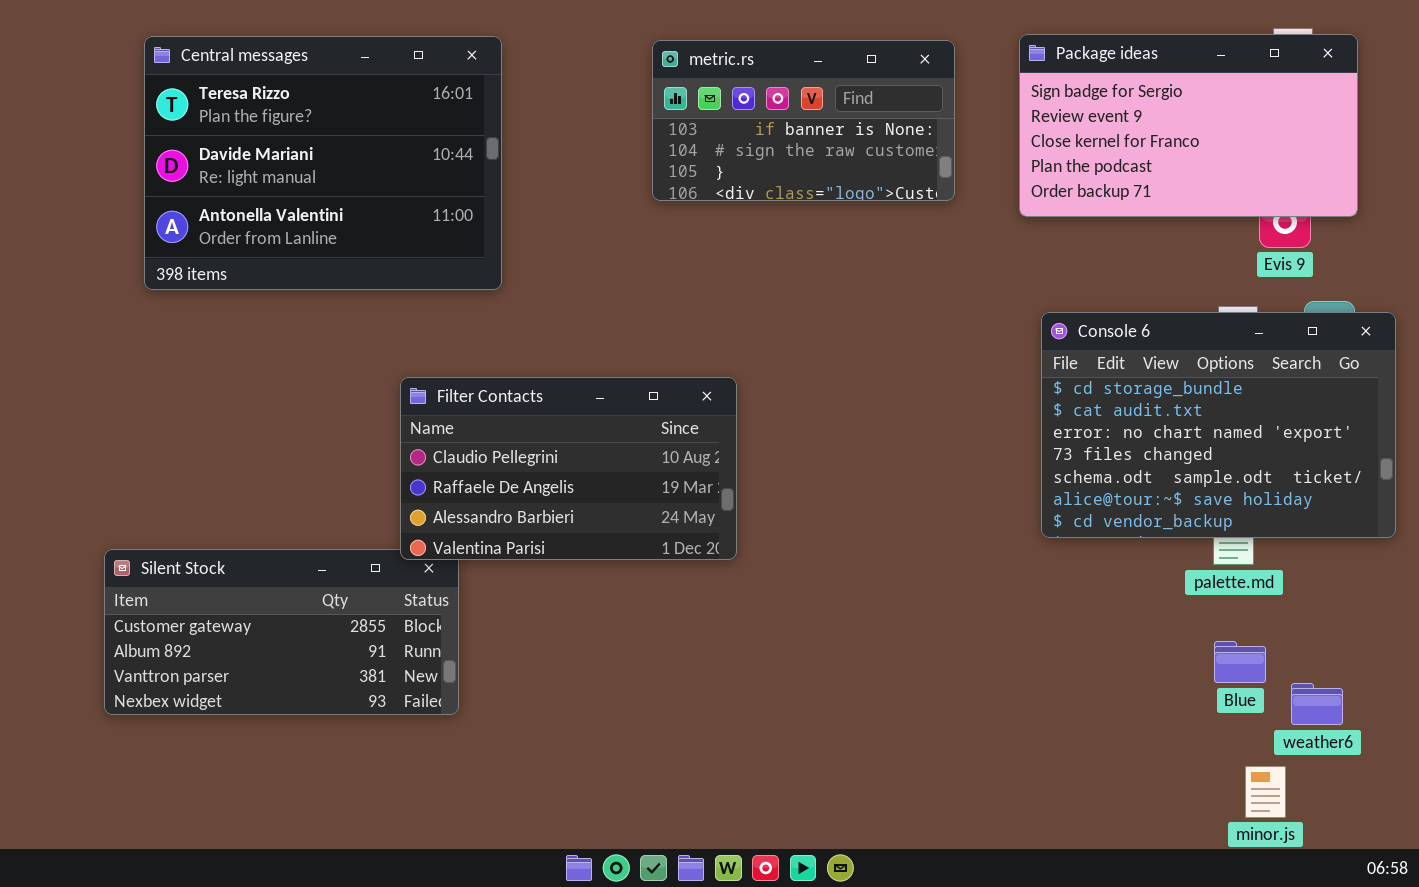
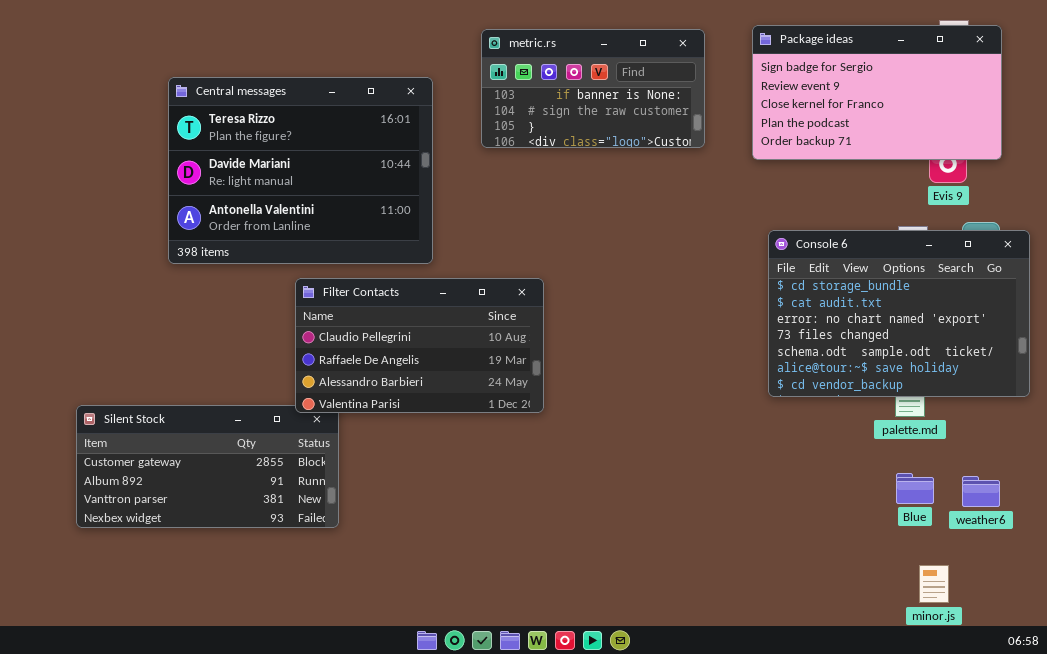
Central messages: [144,36,502,290] -> [168,77,433,264], moved
weather6: [1291,683,1343,725] -> [962,476,1000,507], moved

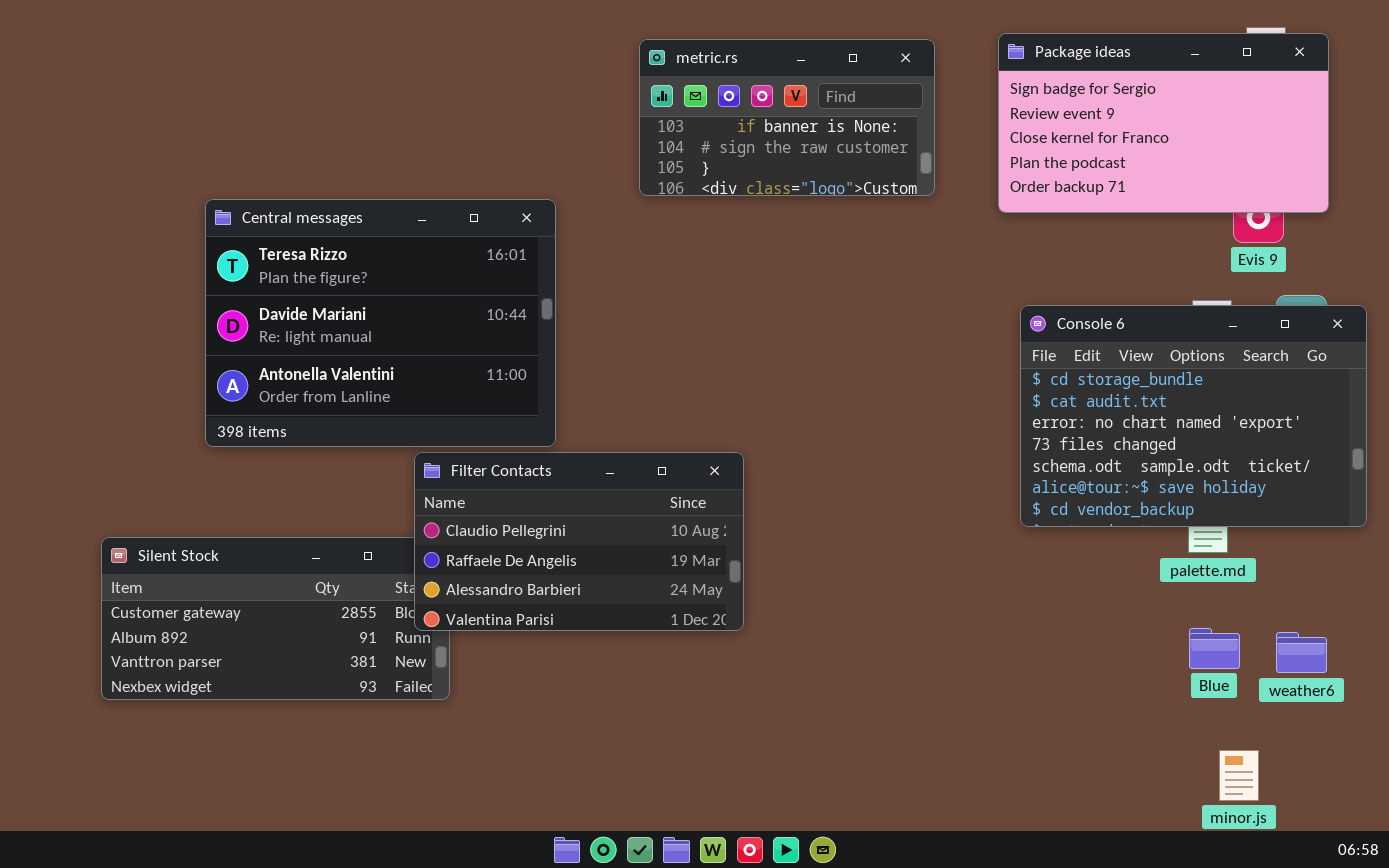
Central messages: [168,77,433,264] -> [205,199,556,447], moved
Filter Contacts: [295,278,544,413] -> [414,452,744,631], moved

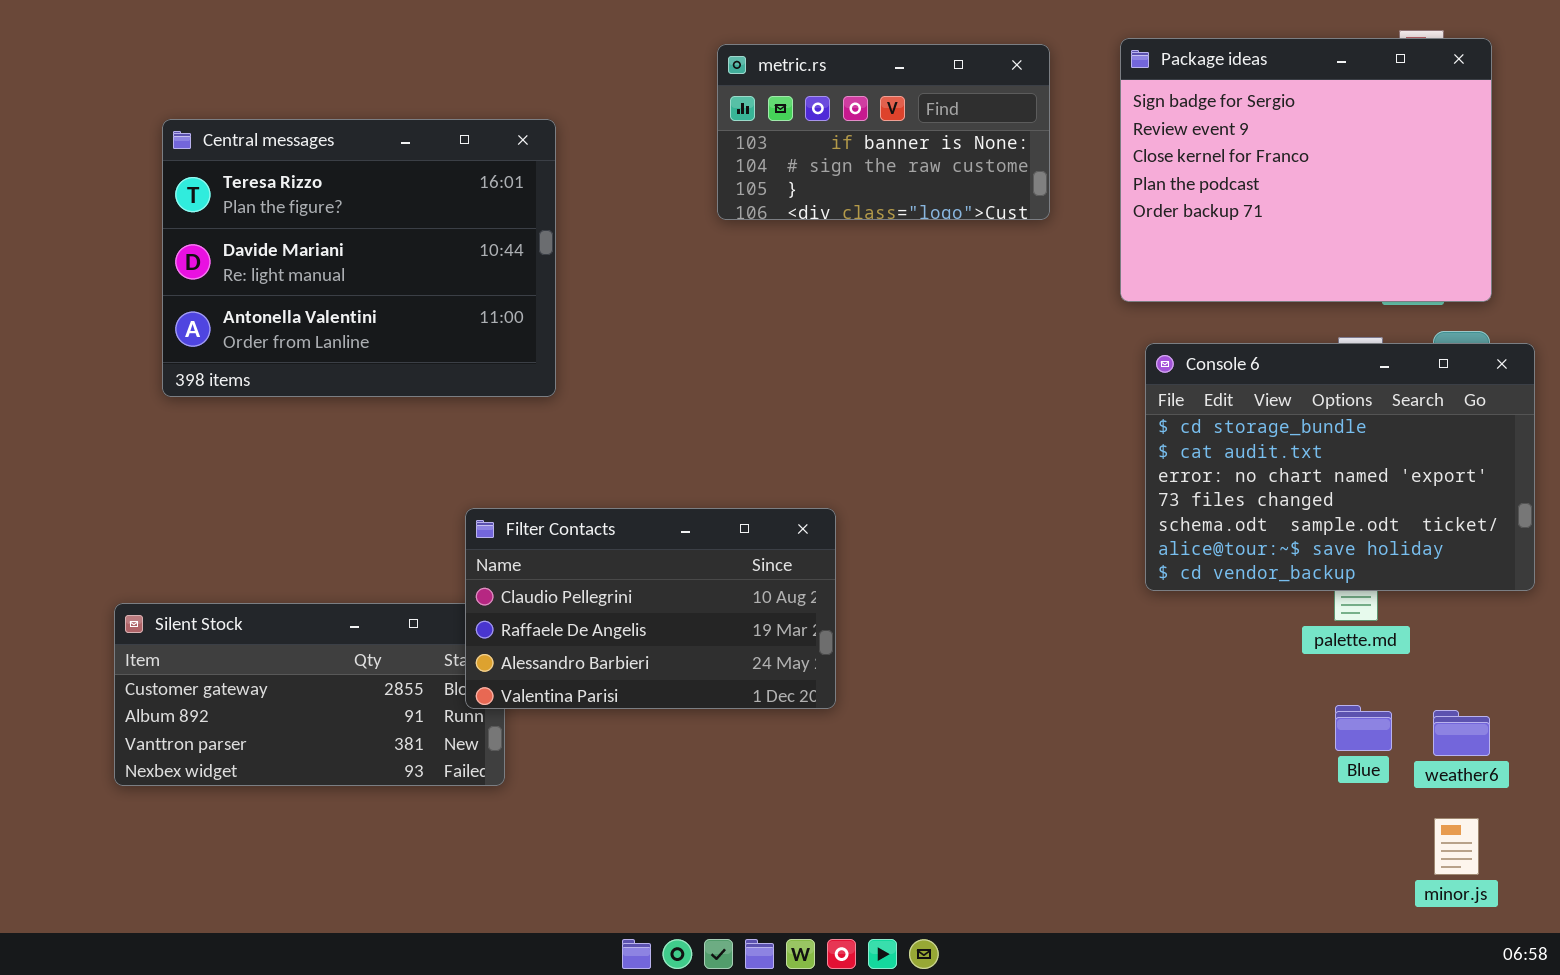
Package ideas: [998,33,1329,213] -> [1120,38,1492,302], resized
Central messages: [205,199,556,447] -> [162,119,556,397], moved
minor.js: [1219,750,1259,801] -> [1434,818,1479,875], moved

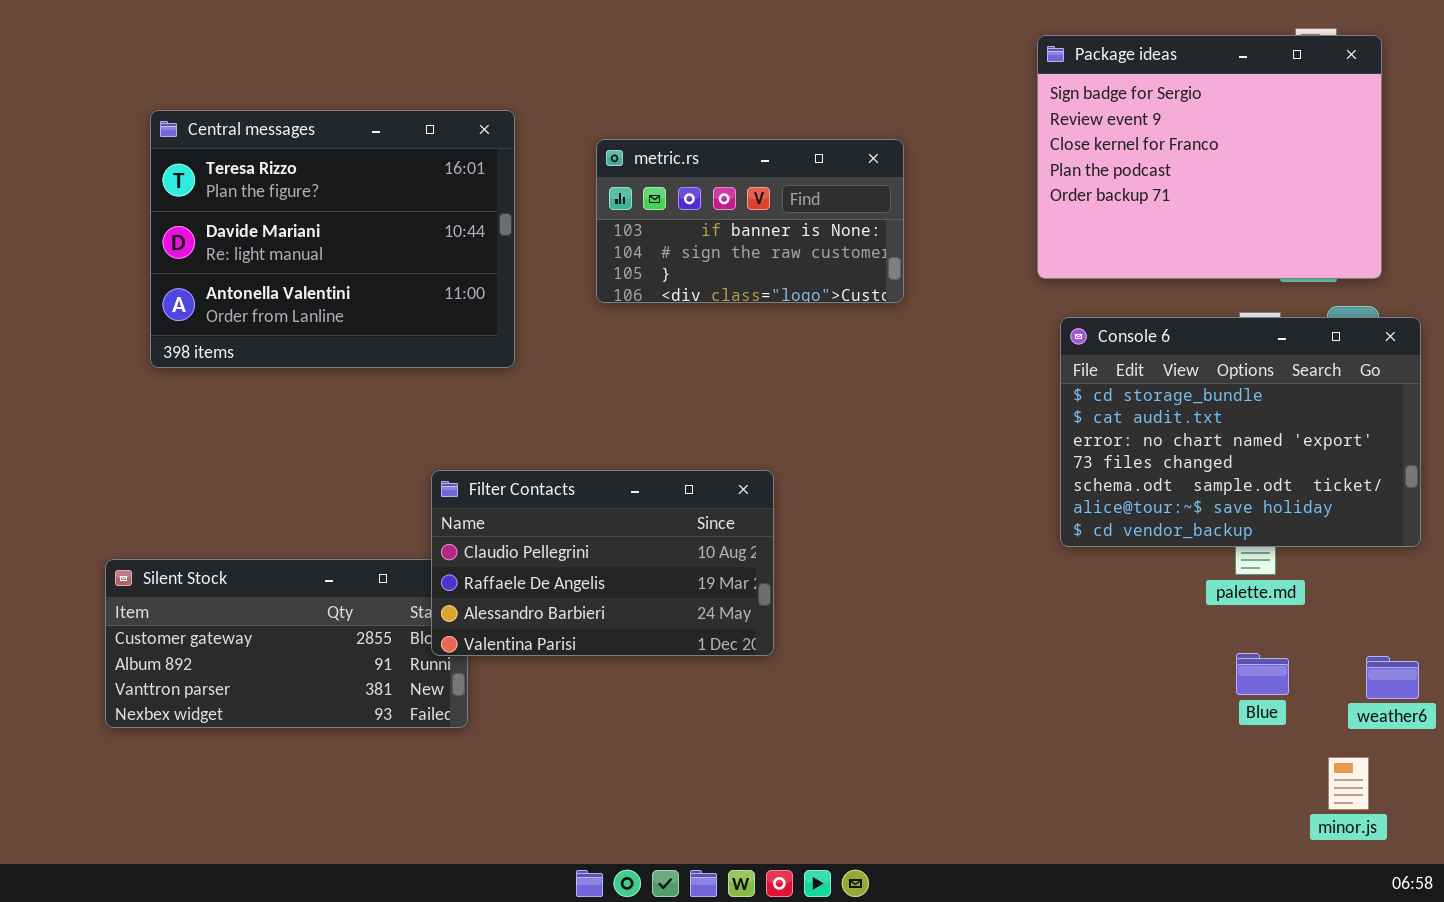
metric.rs: [717,44,1050,220] -> [596,139,904,303], moved
weather6: [1433,710,1490,756] -> [1366,656,1419,699], moved

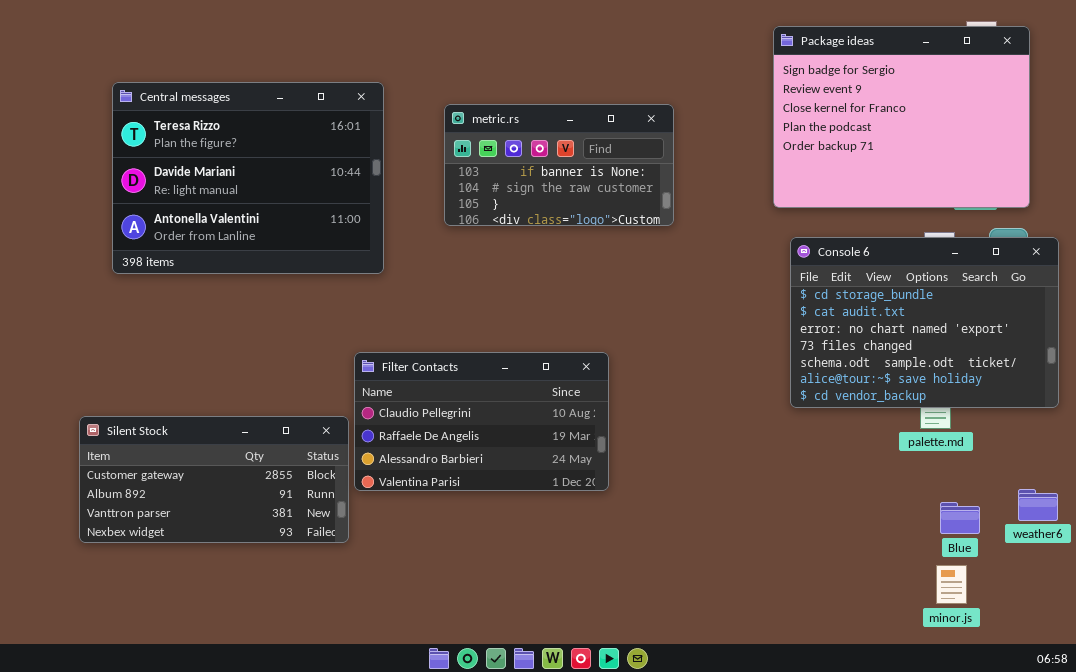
Filter Contacts: [431,470,774,656] -> [354,352,609,491], moved
Blue: [1236,653,1289,695] -> [940,502,980,534], moved
minor.js: [1328,757,1369,810] -> [936,565,967,604], moved

